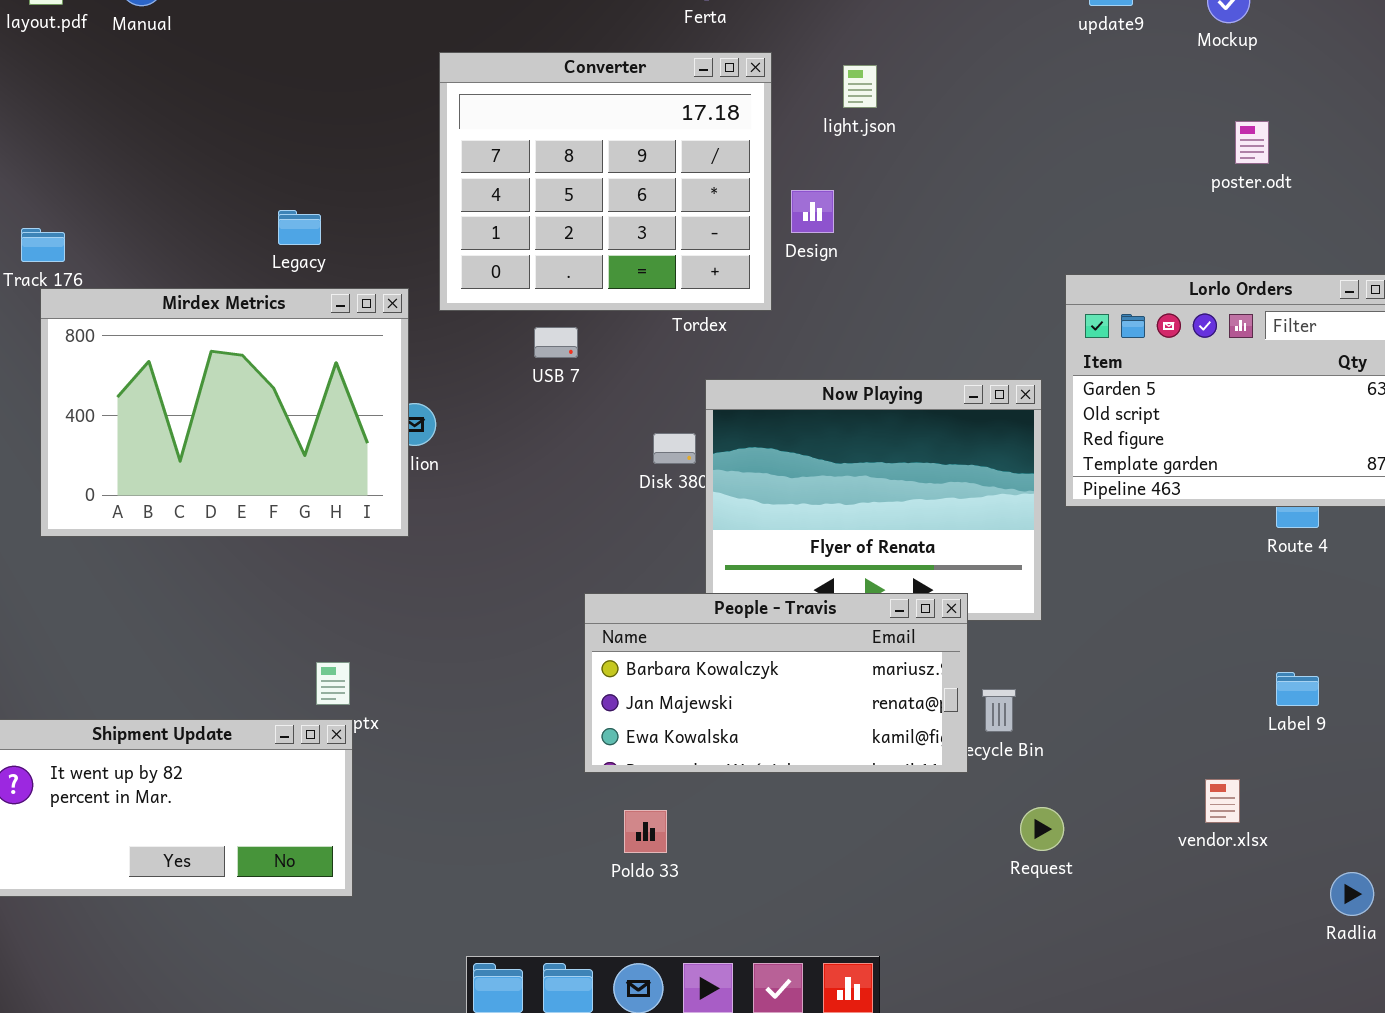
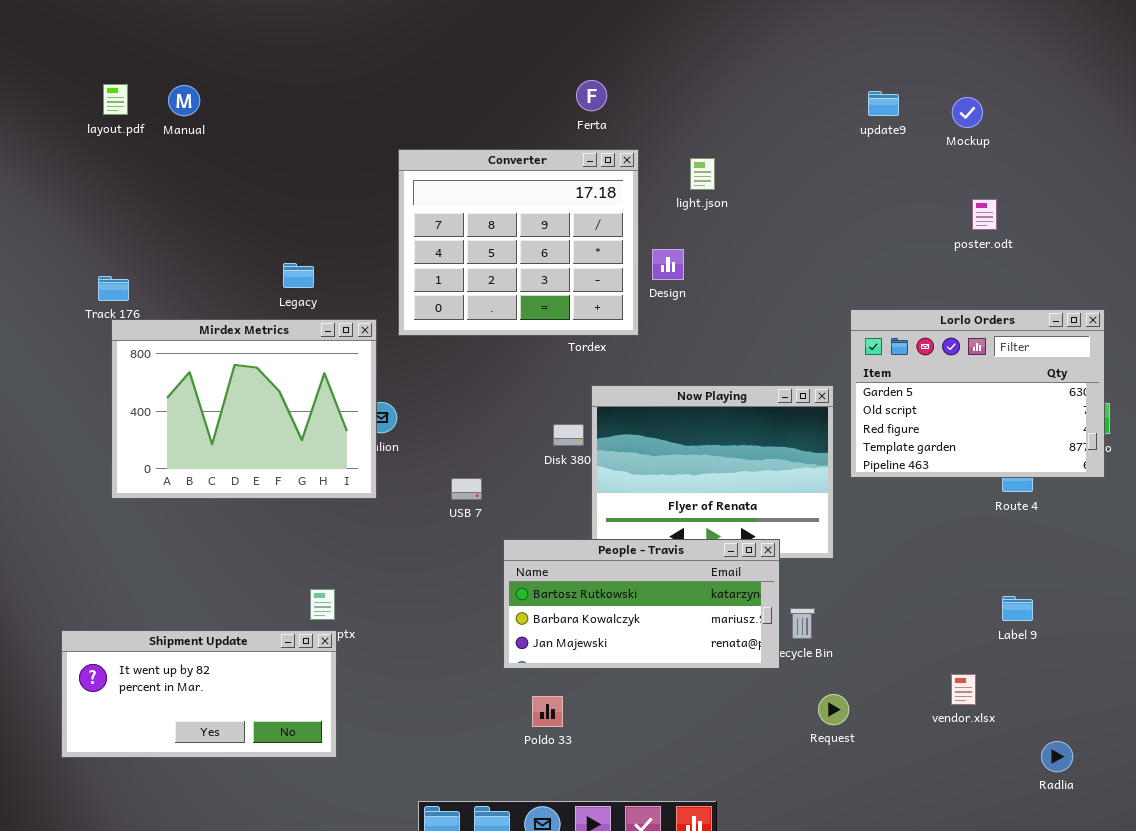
USB 7: [534,327,578,358] -> [451,478,482,500], moved
People - Travis: [584,593,968,773] -> [503,539,780,669], scrolled up 1 row

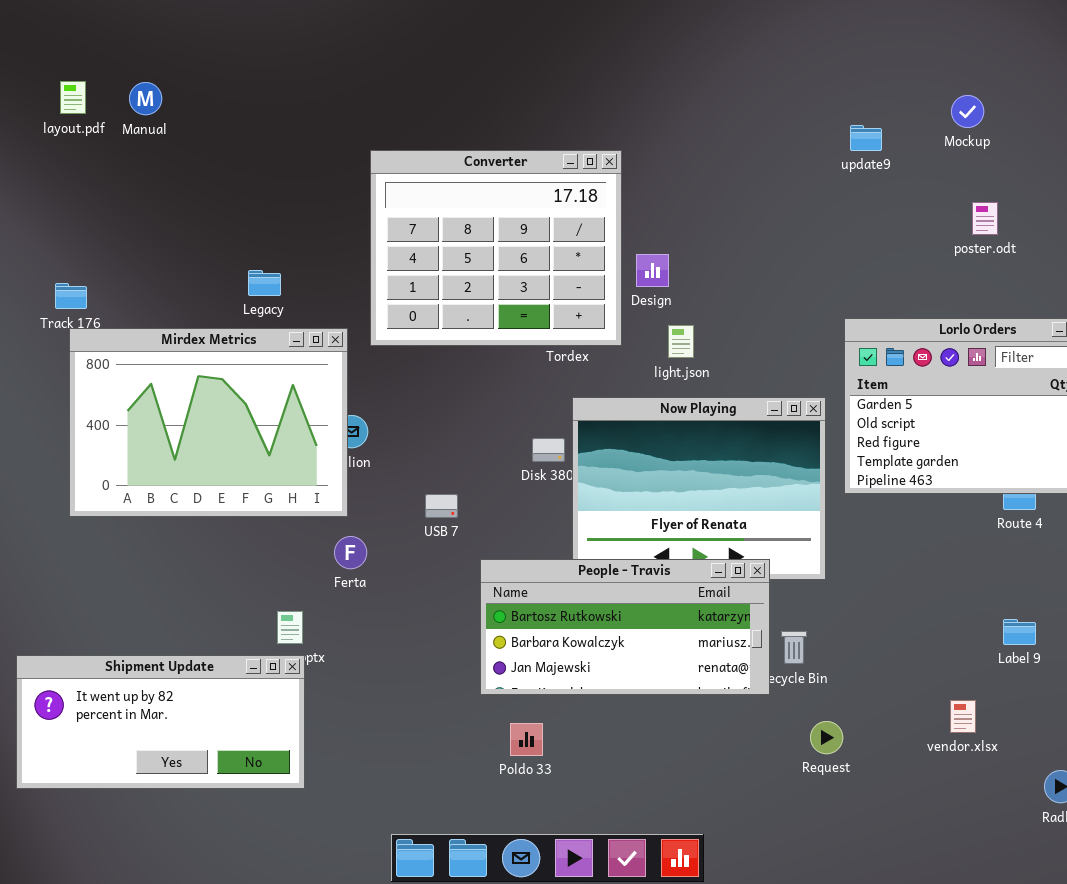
Ferta: [576,80,607,111] -> [334,536,367,569], moved
update9: [868,91,899,116] -> [850,125,882,151], moved
light.json: [690,158,715,190] -> [668,325,694,358], moved

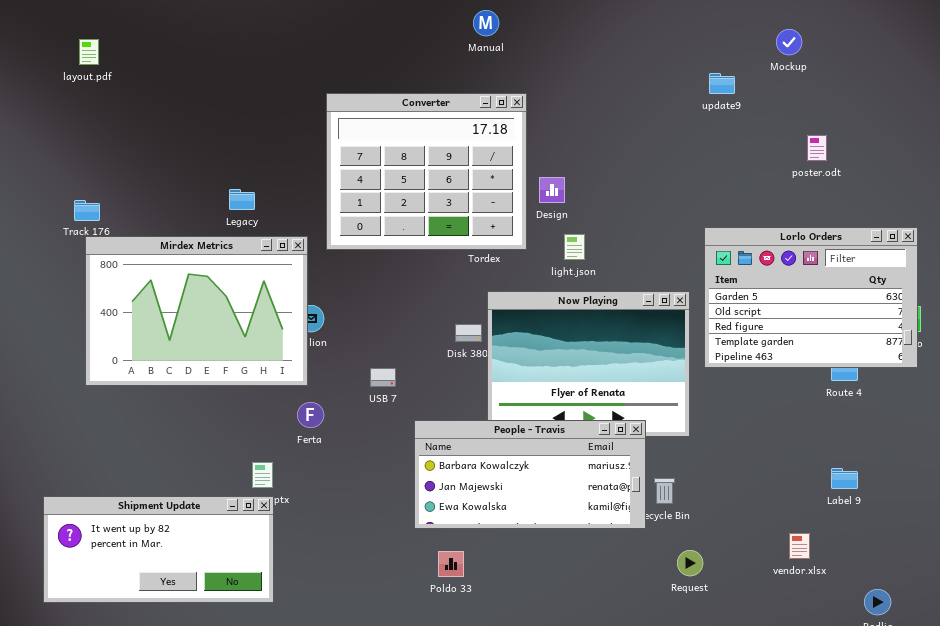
Manual: [129,82,162,115] -> [473,10,499,36], moved
Mockup: [951,95,984,128] -> [776,29,802,55], moved
People - Travis: [480,559,770,695] -> [414,420,646,529], scrolled down 1 row

